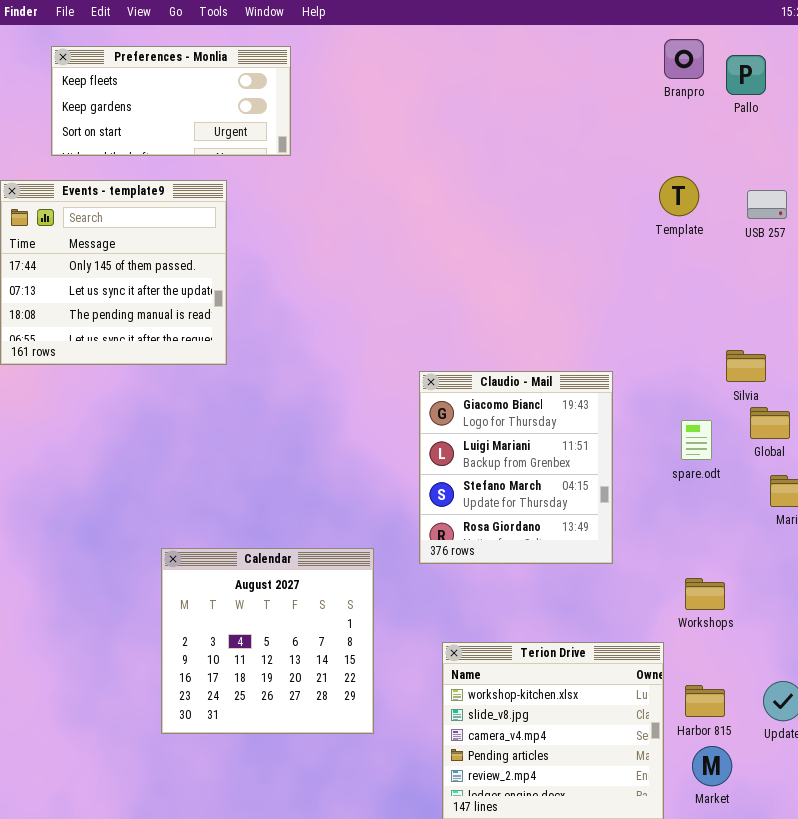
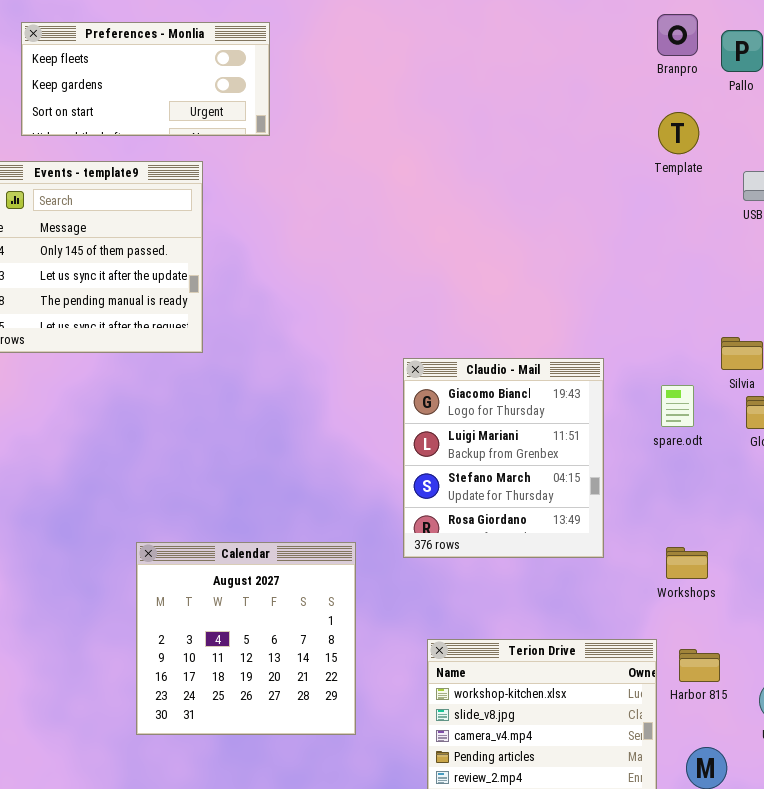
Template: [659,176,699,216] -> [658,112,699,154], moved
spare.odt: [681,420,712,460] -> [661,385,694,427], moved
Workshops: [685,578,725,610] -> [666,547,708,579], moved
Harbor 815: [685,685,725,717] -> [679,649,720,682], moved

